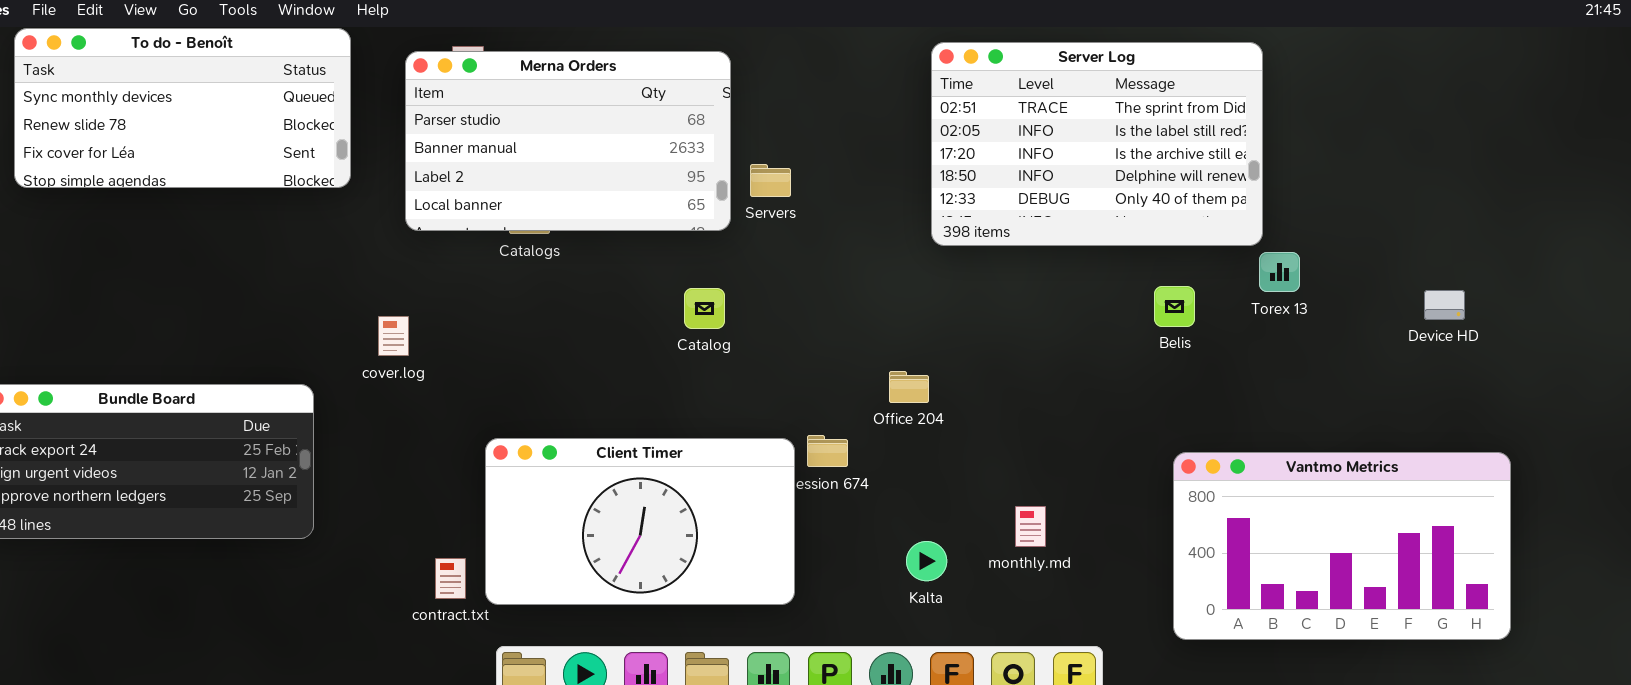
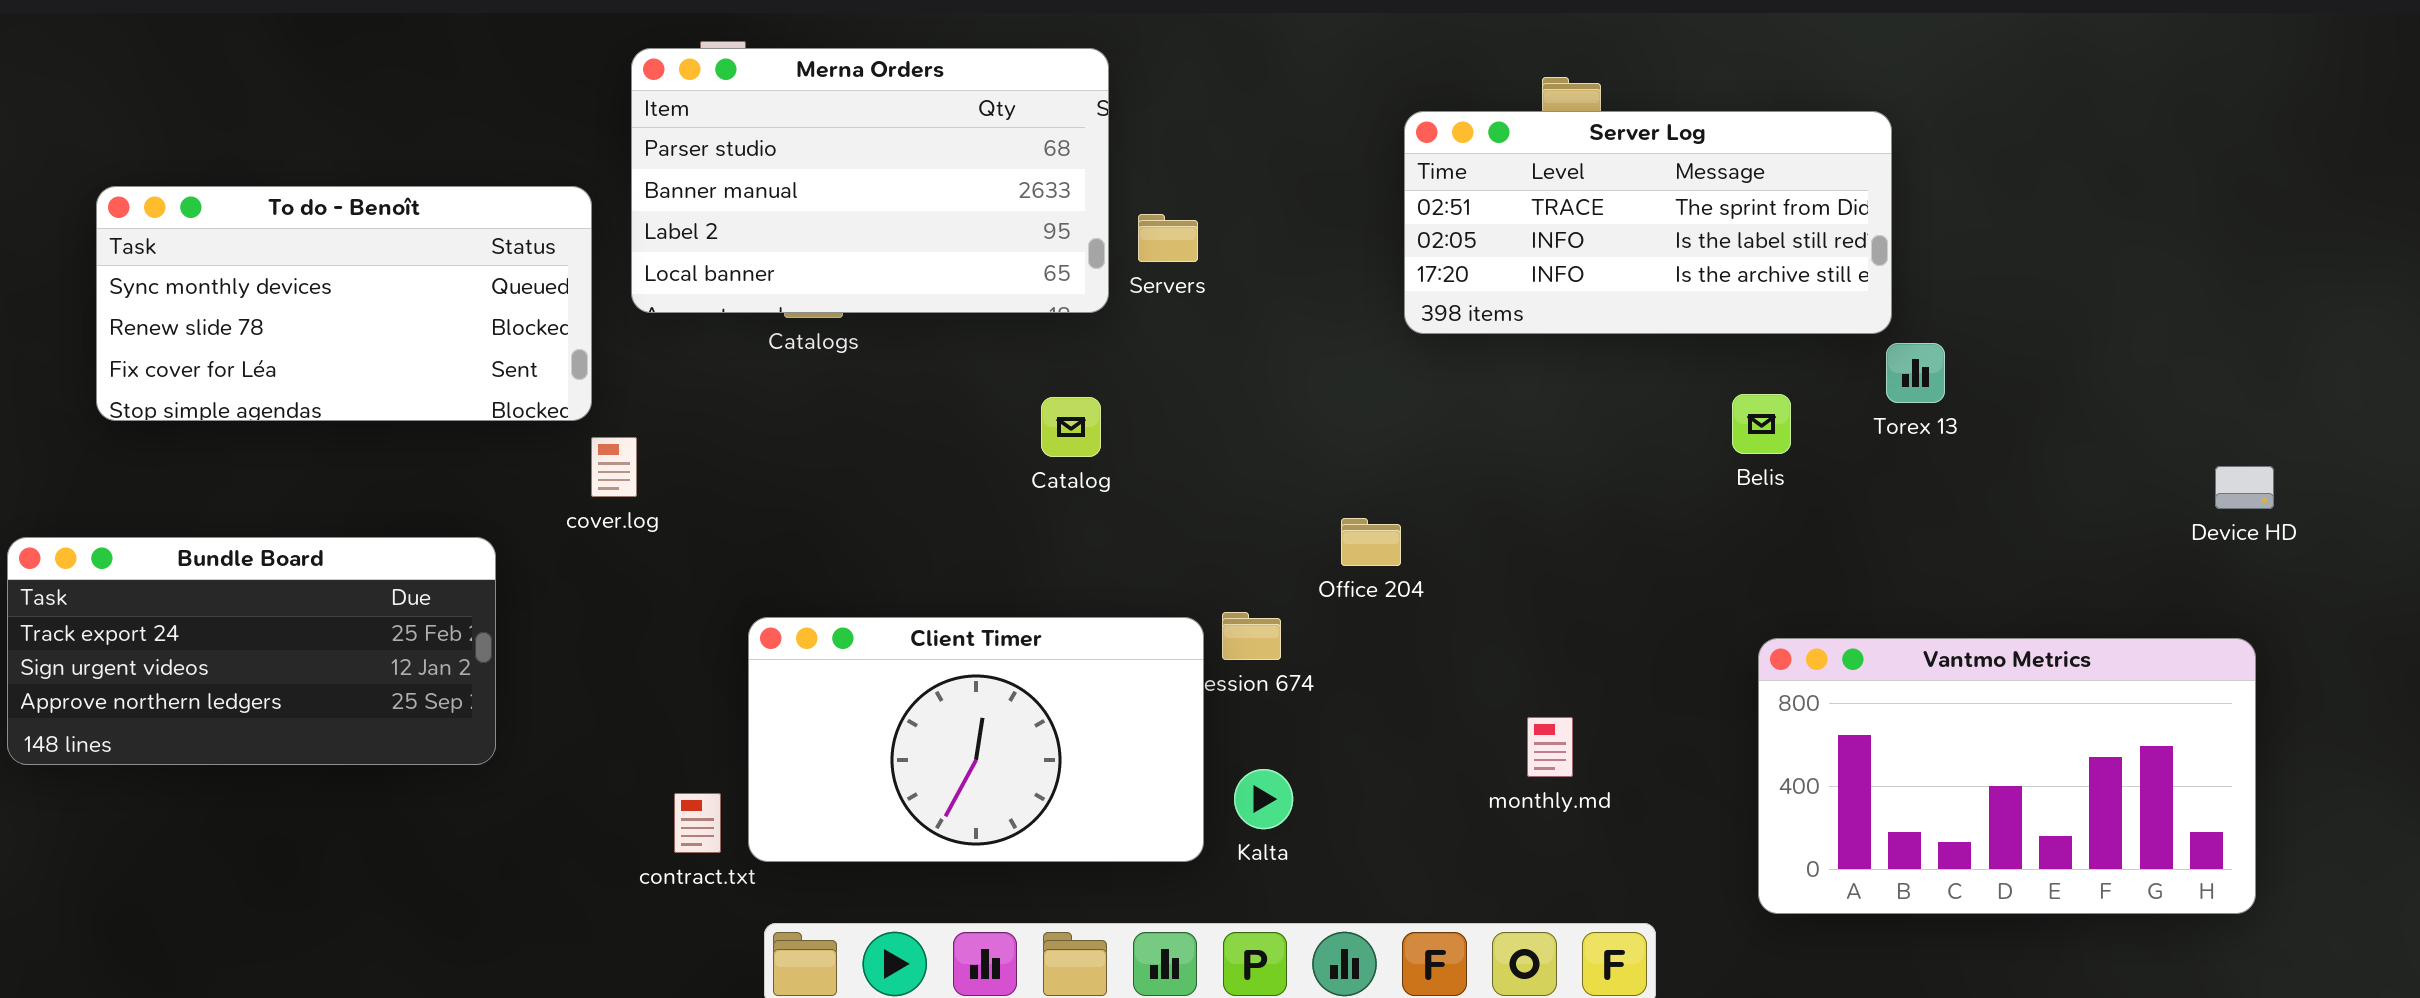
To do - Benoît: [14,28,351,188] -> [96,186,592,421], moved
Server Log: [931,42,1263,246] -> [1404,111,1892,334], resized
Device HD: [1424,290,1465,320] -> [2215,466,2274,509], moved
Kalta: [906,541,947,581] -> [1234,769,1293,829], moved

